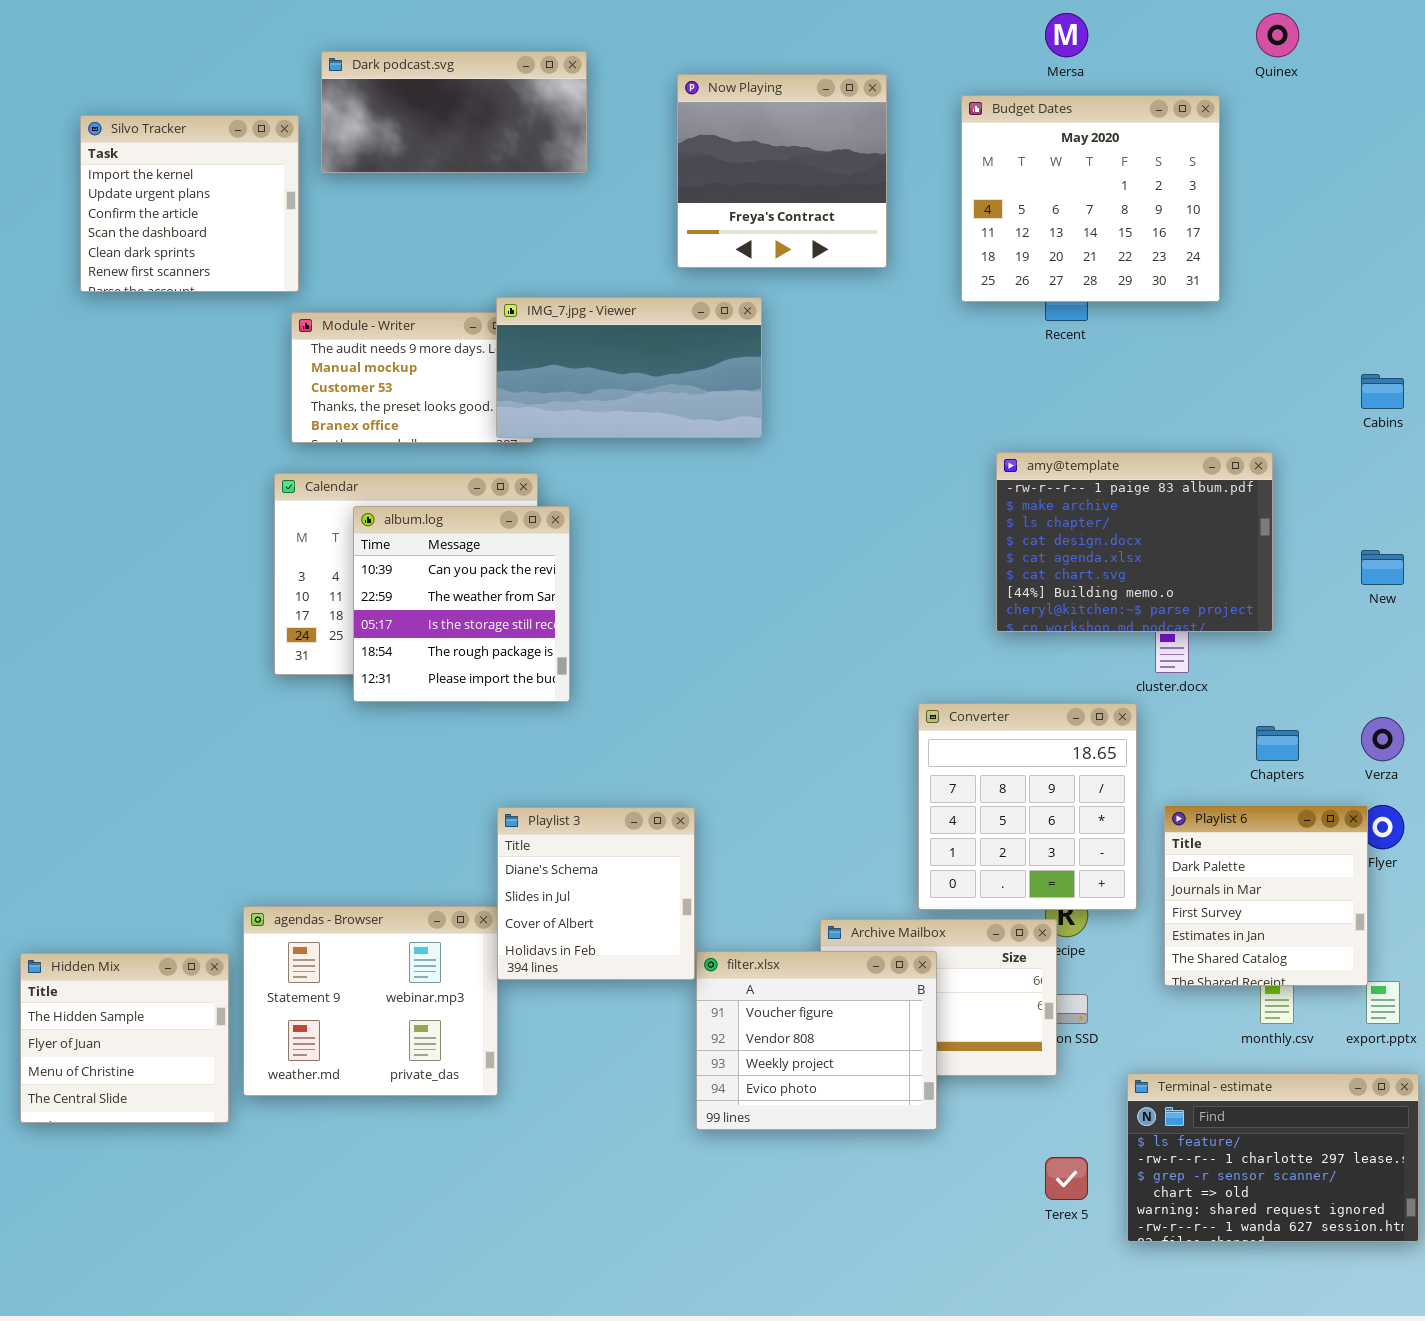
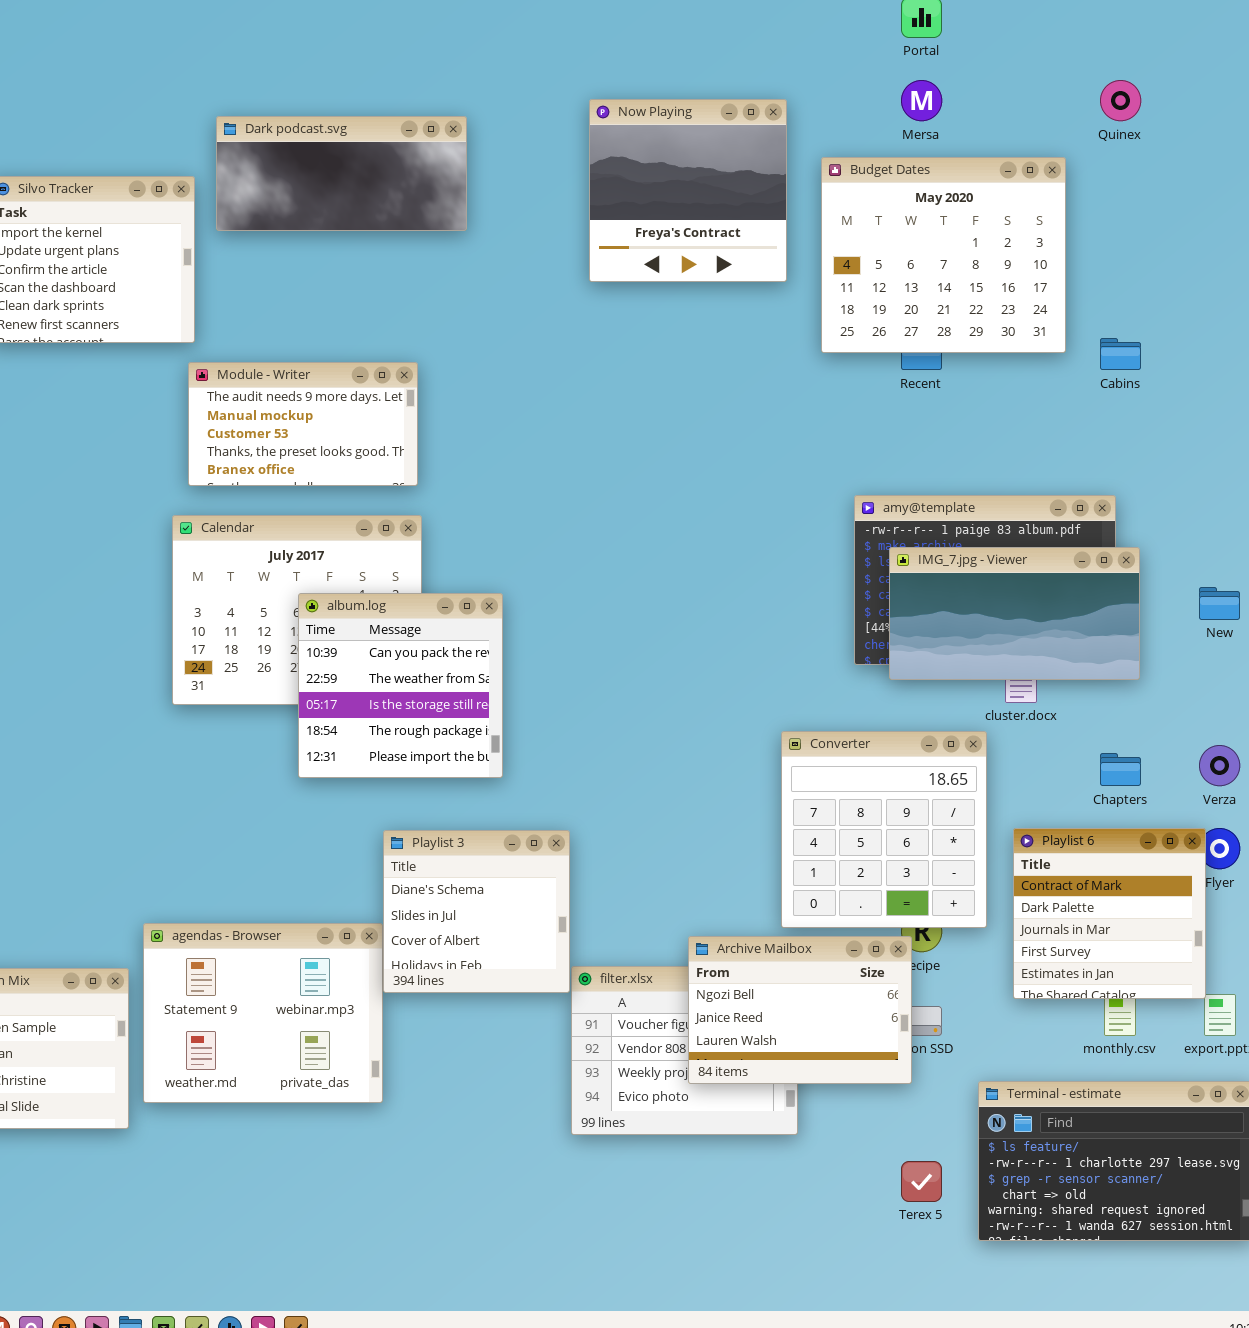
Now Playing: [677,74,887,268] -> [589,99,787,282], moved
IMG_7.jpg - Viewer: [496,297,762,438] -> [889,547,1140,680], moved
Cabins: [1361,374,1404,409] -> [1100,338,1141,370], moved
album.log: [353,506,570,702] -> [298,593,503,778], moved
Playlist 6: [1164,805,1368,986] -> [1013,828,1206,999], scrolled up 1 row
Archive Mailbox: [820,919,1057,1076] -> [688,936,912,1084], raised

